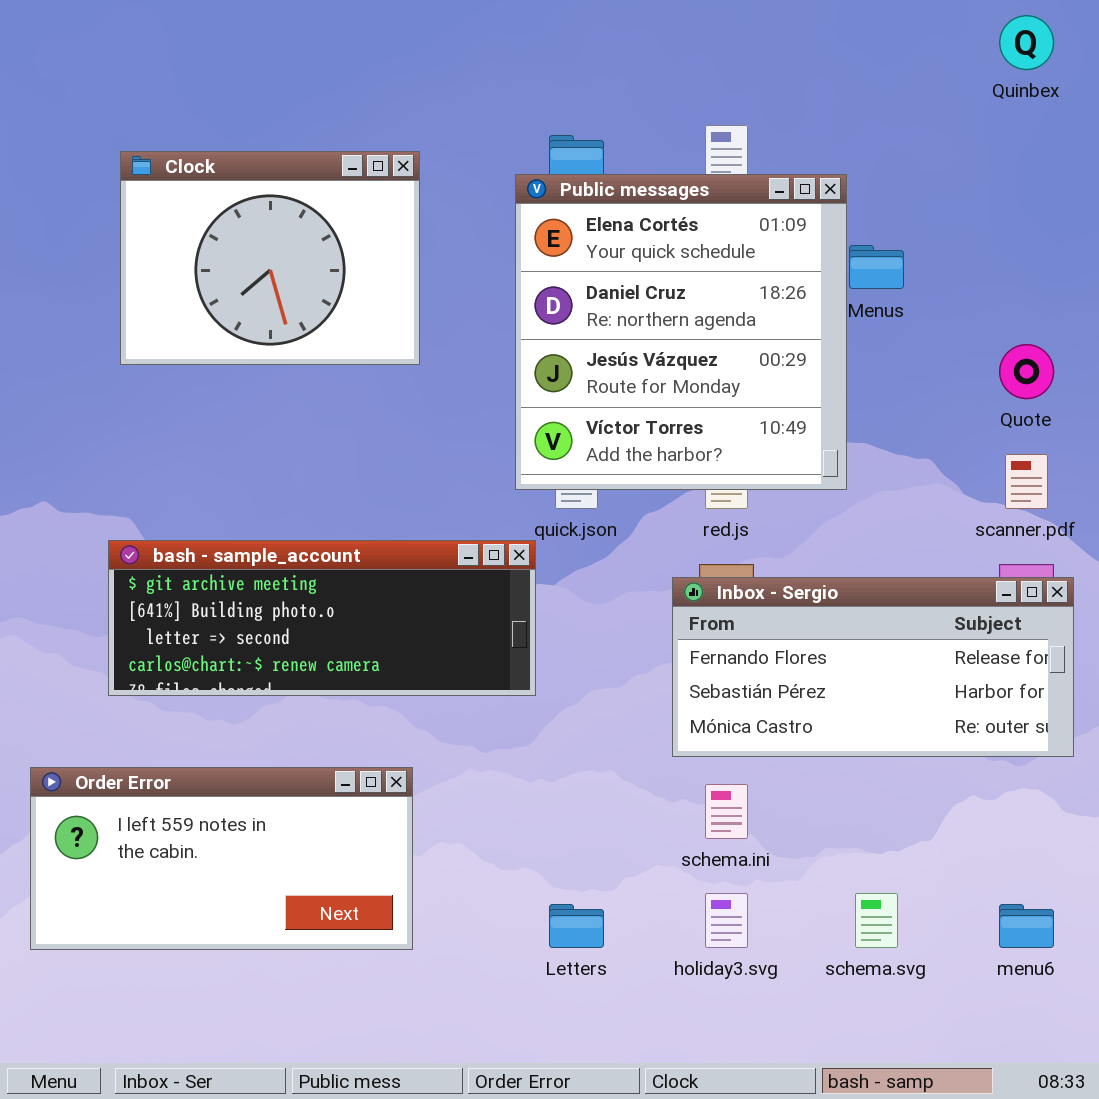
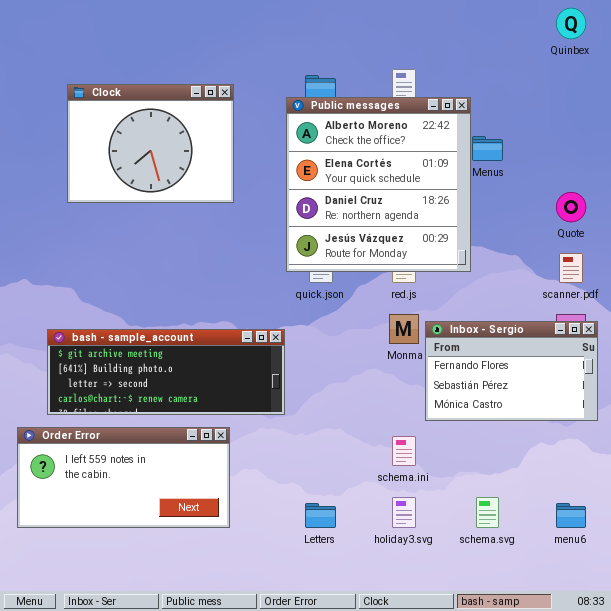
Public messages: [515,174,847,490] -> [286,97,471,272], scrolled up 1 row
bash - sample_account: [108,540,536,696] -> [47,329,285,415], moved
Inbox - Sergio: [672,577,1074,757] -> [425,321,598,421], resized

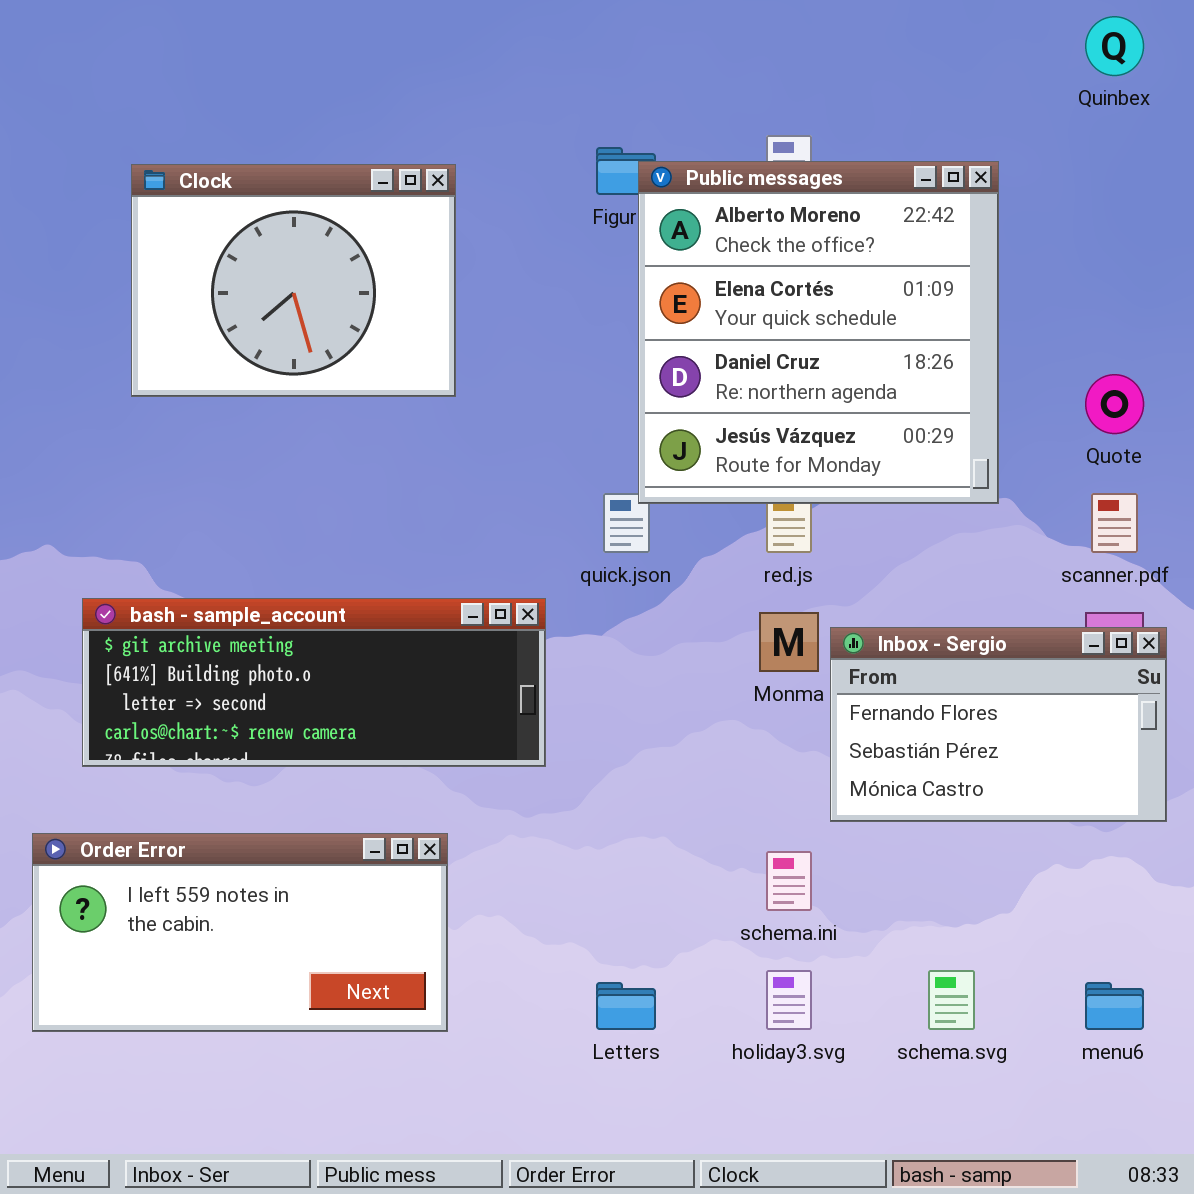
Public messages: [286,97,471,272] -> [638,161,999,504], moved
bash - sample_account: [47,329,285,415] -> [82,598,546,767], moved

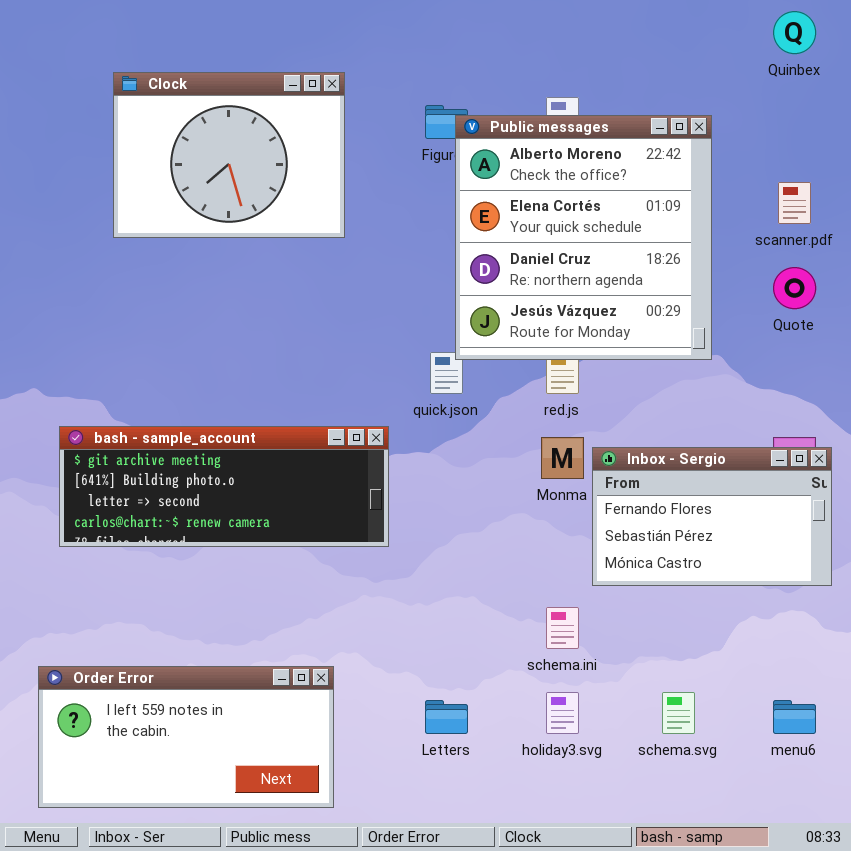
Clock: [131,164,456,397] -> [113,72,345,238], moved
scanner.pdf: [1091,493,1138,553] -> [778,182,811,224], moved
Order Error: [32,833,448,1032] -> [38,666,334,808], moved

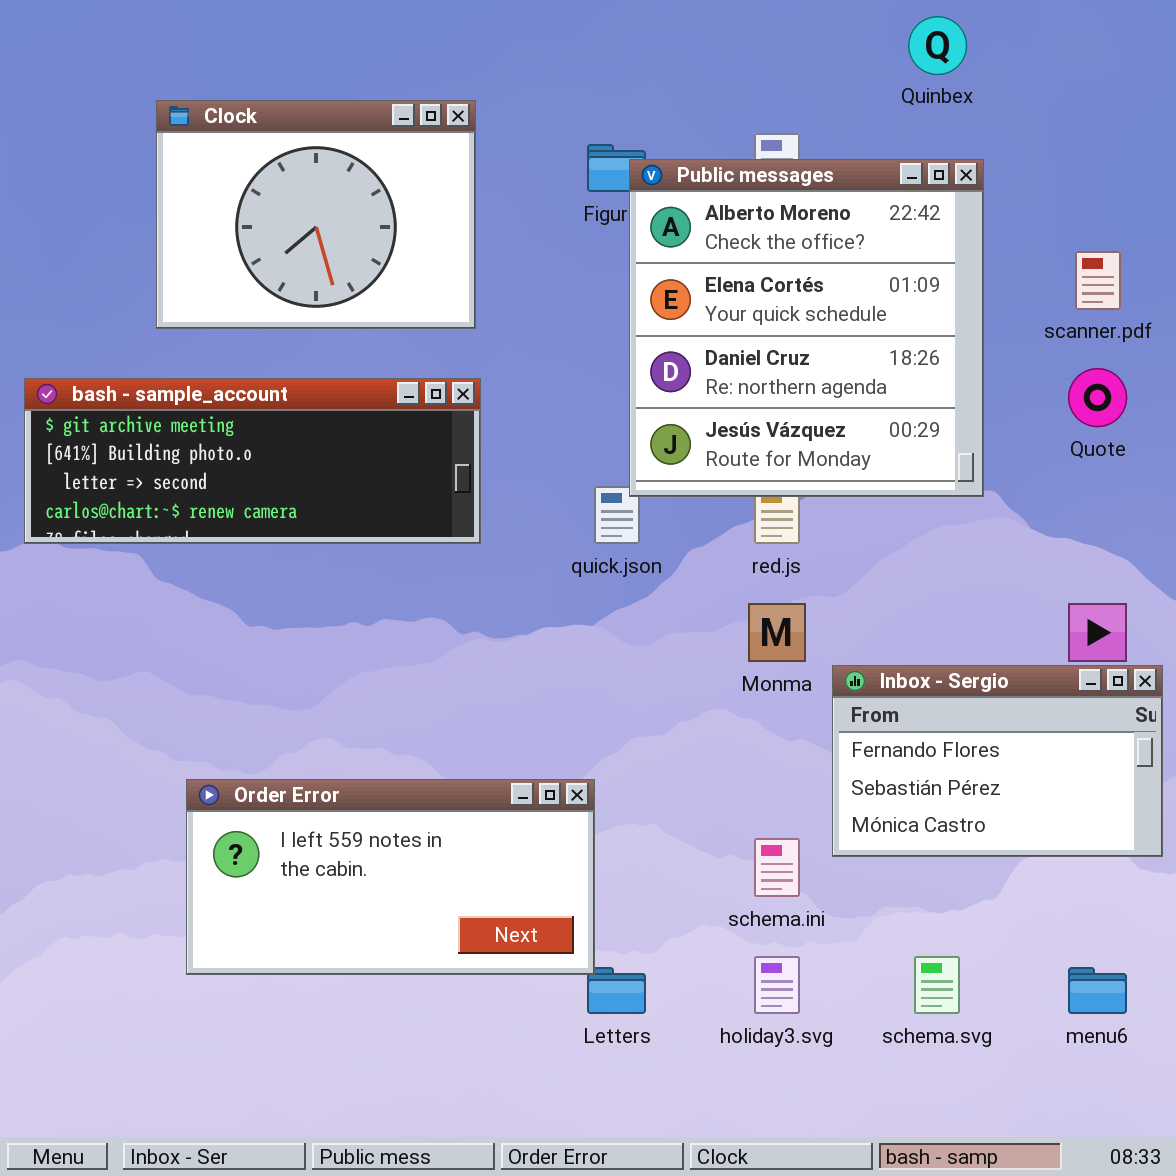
Quinbex: [773,11,816,54] -> [908,16,967,75], moved
bash - sample_account: [59,426,389,547] -> [24,378,481,544], moved
Inbox - Sergio: [592,447,832,586] -> [832,665,1163,857], moved
Order Error: [38,666,334,808] -> [186,779,595,975], moved

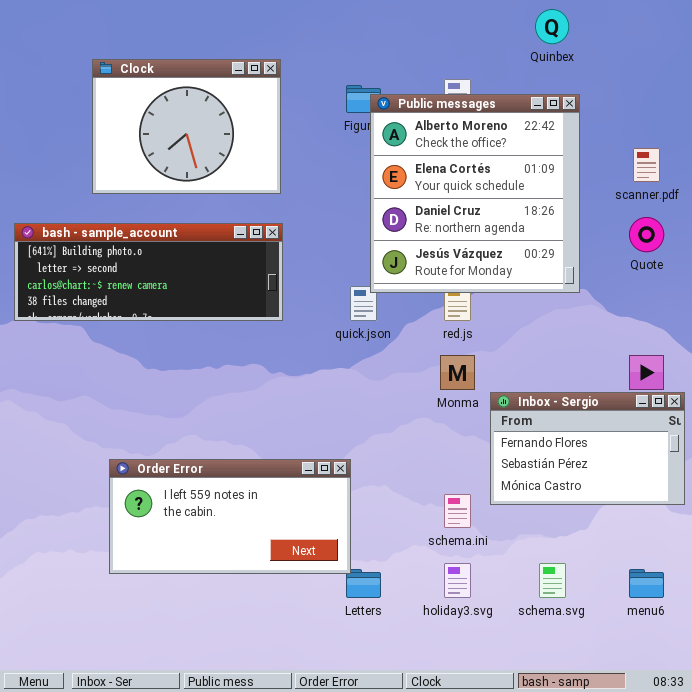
bash - sample_account: [24,378,481,544] -> [14,223,283,321], scrolled down 1 row

